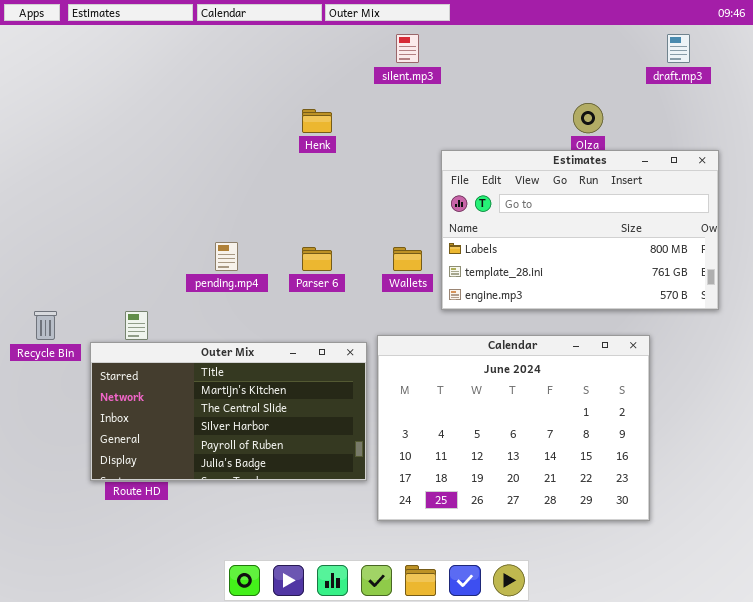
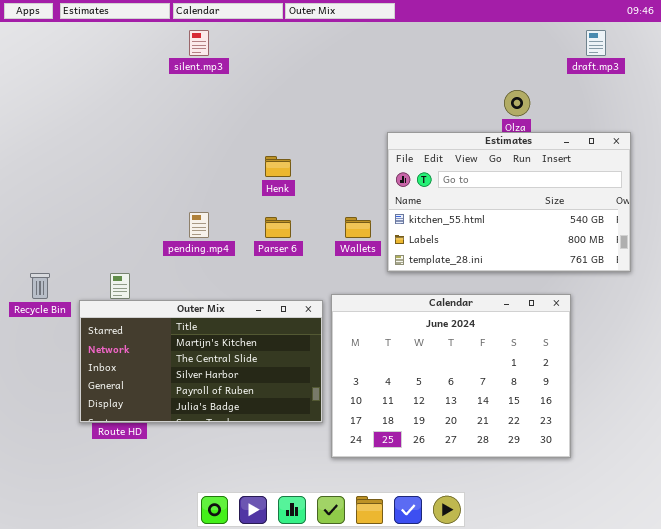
silent.mp3: [396,34,419,63] -> [189,30,209,56], moved
Henk: [302,109,332,133] -> [265,156,291,177], moved
Estimates: [441,150,719,310] -> [387,132,631,272], scrolled up 1 row

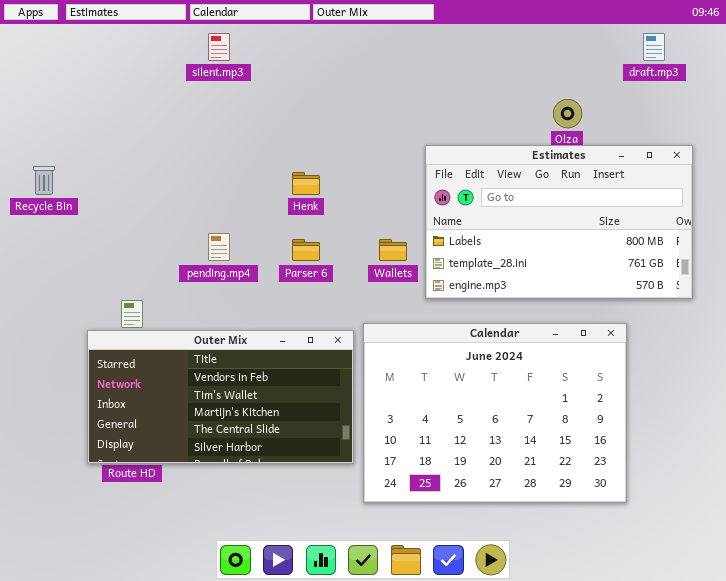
Estimates: [387,132,631,272] -> [425,145,693,299], scrolled down 1 row
Recycle Bin: [30,273,50,299] -> [33,166,55,195], moved
Outer Mix: [79,300,323,423] -> [87,330,354,464], scrolled up 2 rows

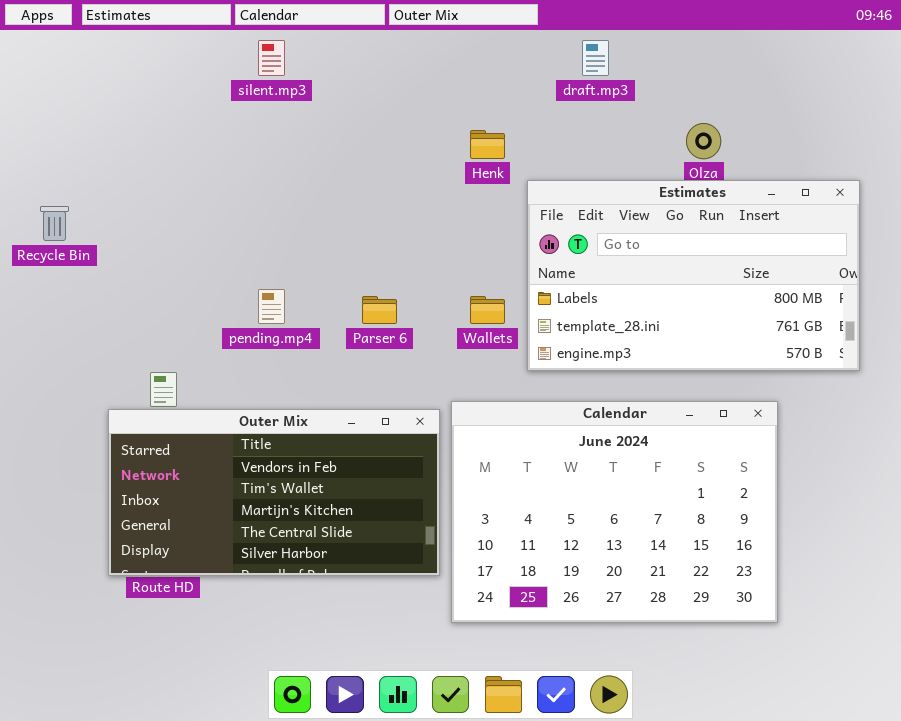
draft.mp3: [643,33,665,61] -> [582,40,609,76], moved
Henk: [292,172,320,195] -> [470,130,505,159], moved

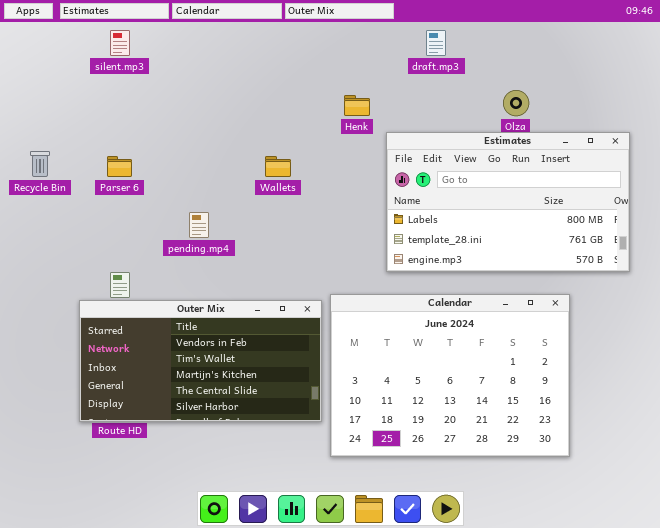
silent.mp3: [258,40,285,76] -> [110,30,130,56], moved
Parser 6: [362,296,397,324] -> [107,156,132,177], moved
Wallets: [470,296,505,324] -> [265,156,291,177], moved

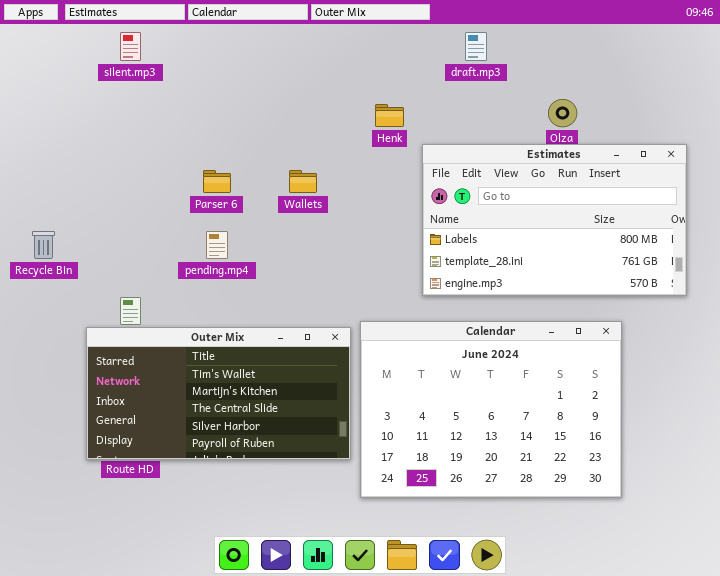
Recycle Bin: [30,151,50,177] -> [32,231,55,259], moved
Parser 6: [107,156,132,177] -> [203,170,231,193], moved
Outer Mix: [79,300,322,422] -> [86,327,351,460], scrolled down 1 row

